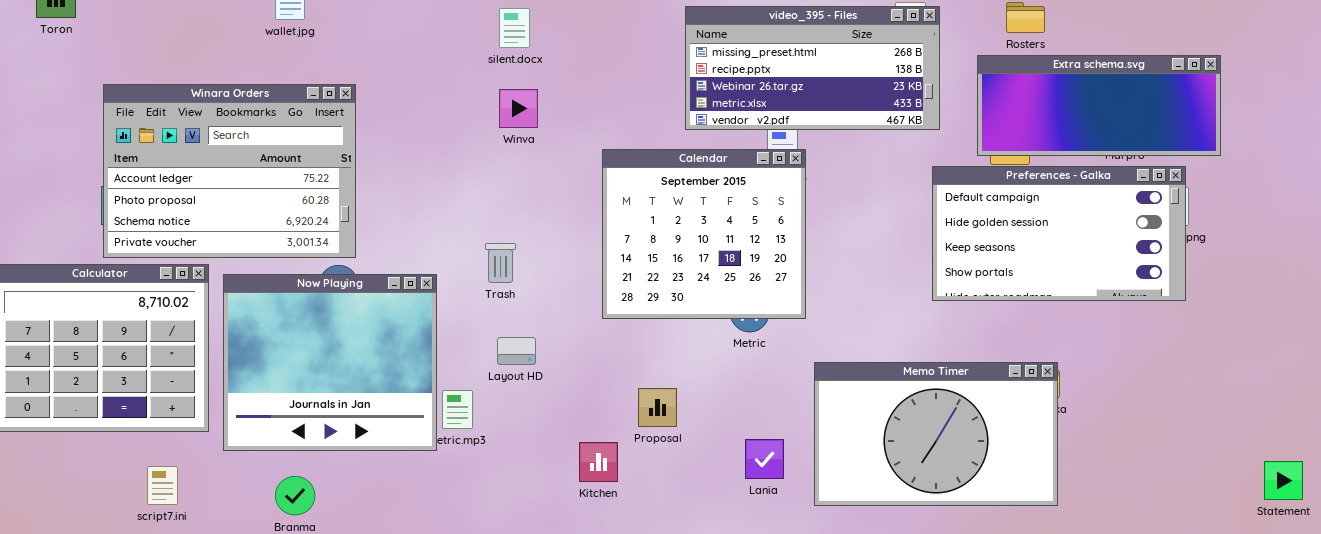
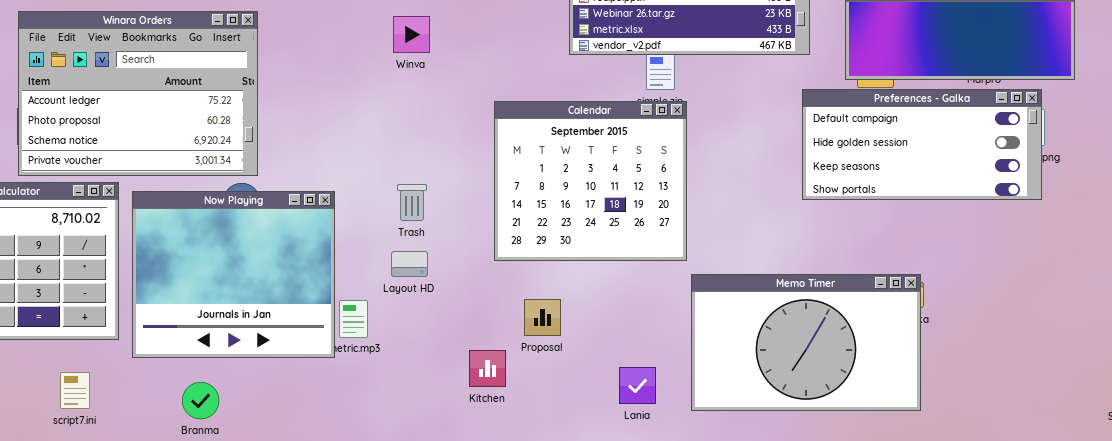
Calendar: [602,149,806,319] -> [494,101,687,261], moved
Preferences - Galka: [932,166,1186,301] -> [802,89,1042,200], resized
Trash: [485,243,516,283] -> [397,184,427,221], moved
Lania: [745,439,784,479] -> [619,367,656,404], moved

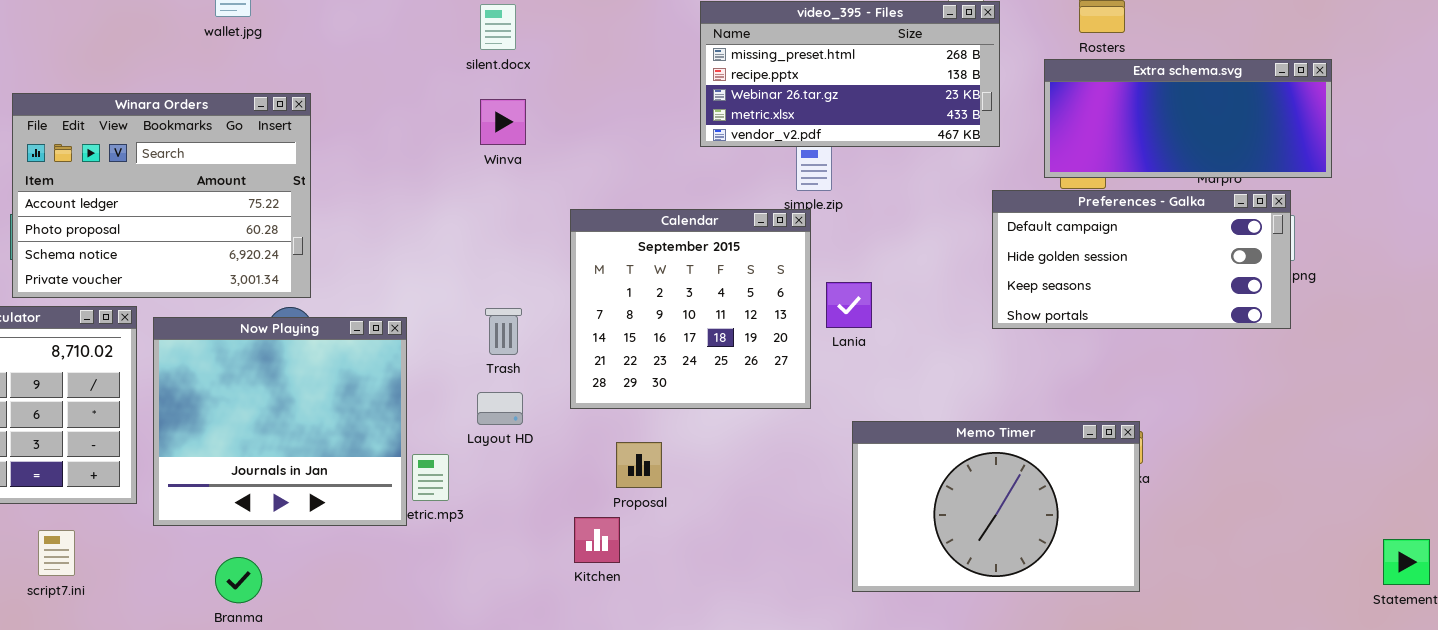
Calendar: [494,101,687,261] -> [570,209,811,409], moved
Proposal: [524,299,561,336] -> [616,442,662,488], moved
Lania: [619,367,656,404] -> [826,282,872,328], moved
script7.ini: [60,372,90,409] -> [38,530,75,576], moved

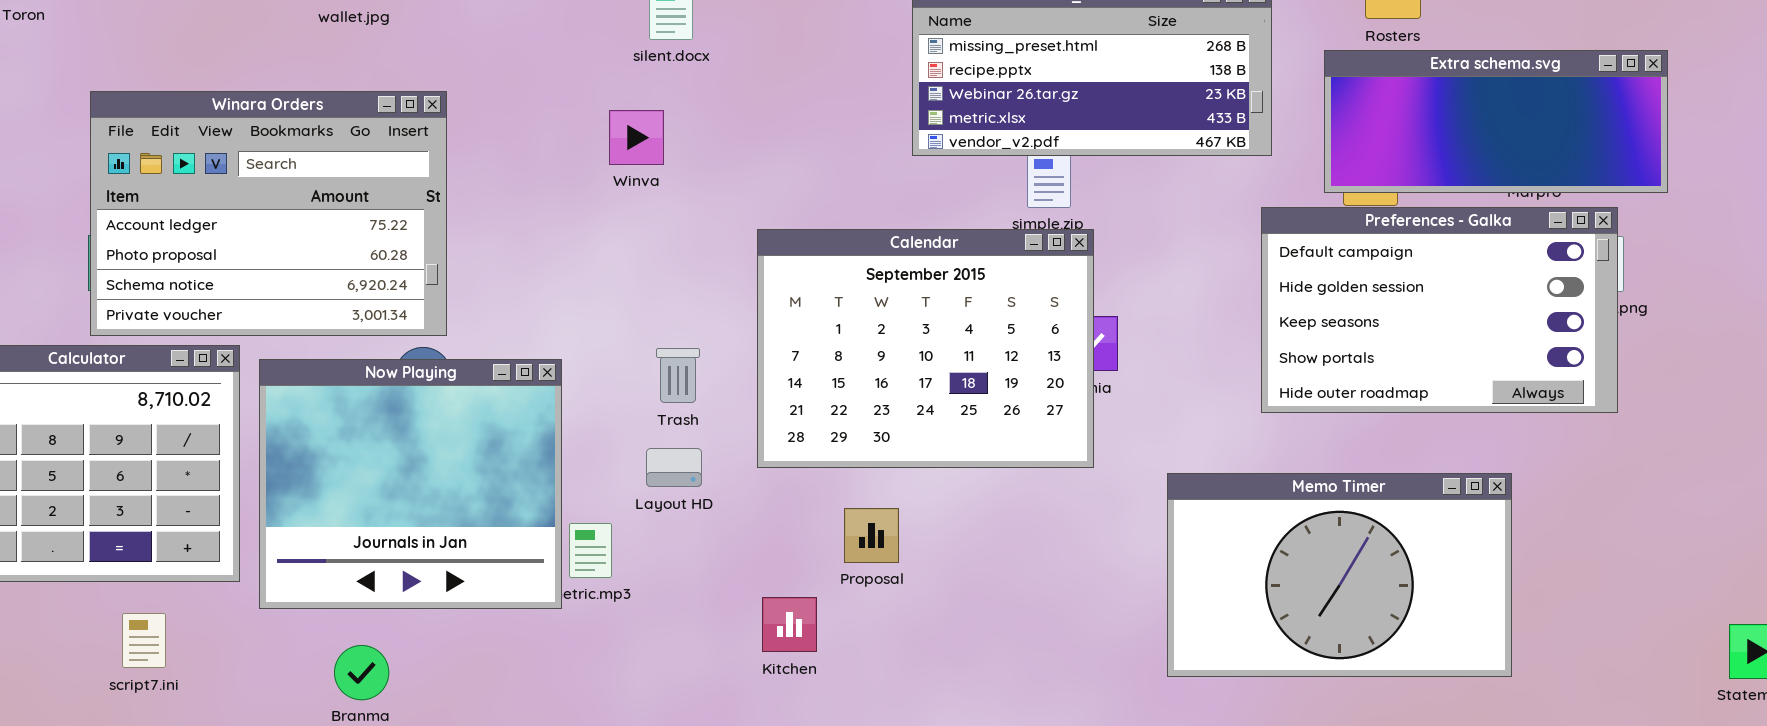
Winva: [480,99,526,145] -> [609,110,664,165], moved
Preferences - Galka: [992,190,1291,329] -> [1261,207,1618,413], resized
Calendar: [570,209,811,409] -> [757,229,1094,468], resized
Memo Timer: [852,421,1140,592] -> [1167,473,1512,677], moved
Proposal: [616,442,662,488] -> [844,508,899,563], moved

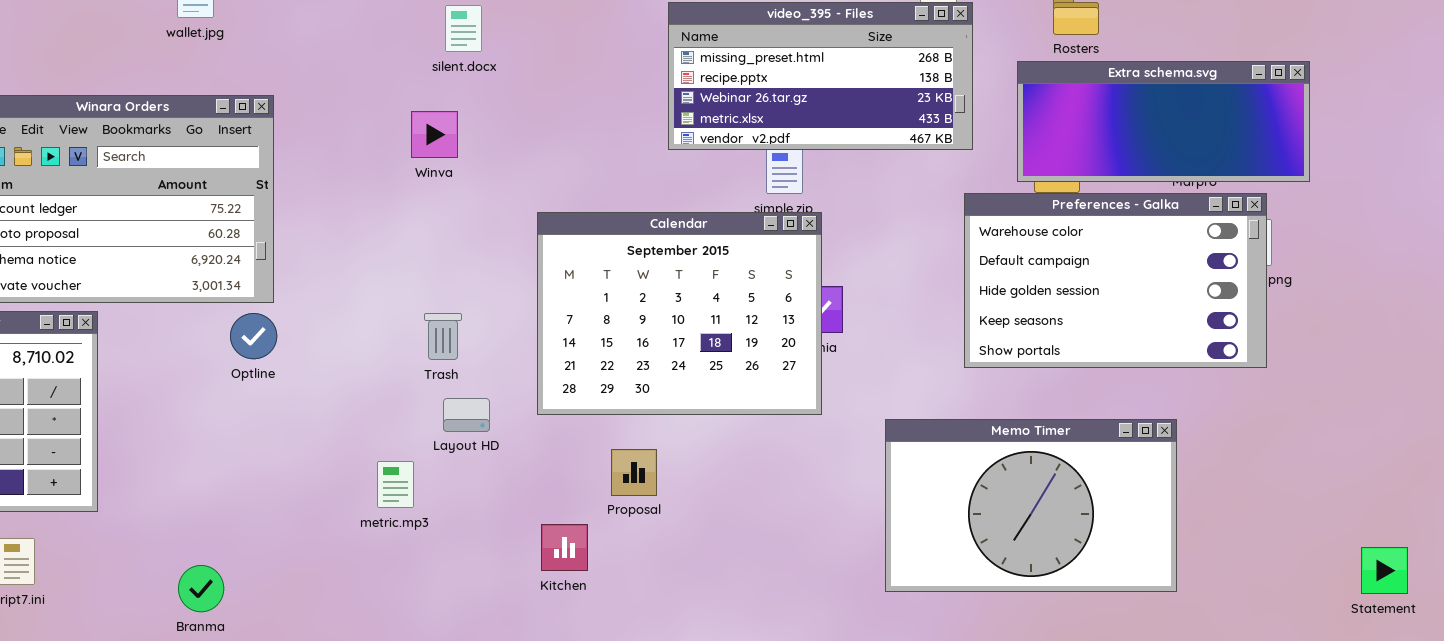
Preferences - Galka: [1261,207,1618,413] -> [964,193,1267,368], scrolled up 1 row
Trash: [656,348,700,403] -> [424,313,462,360], moved
Now Playing: [259,359,562,609] -> none, closed

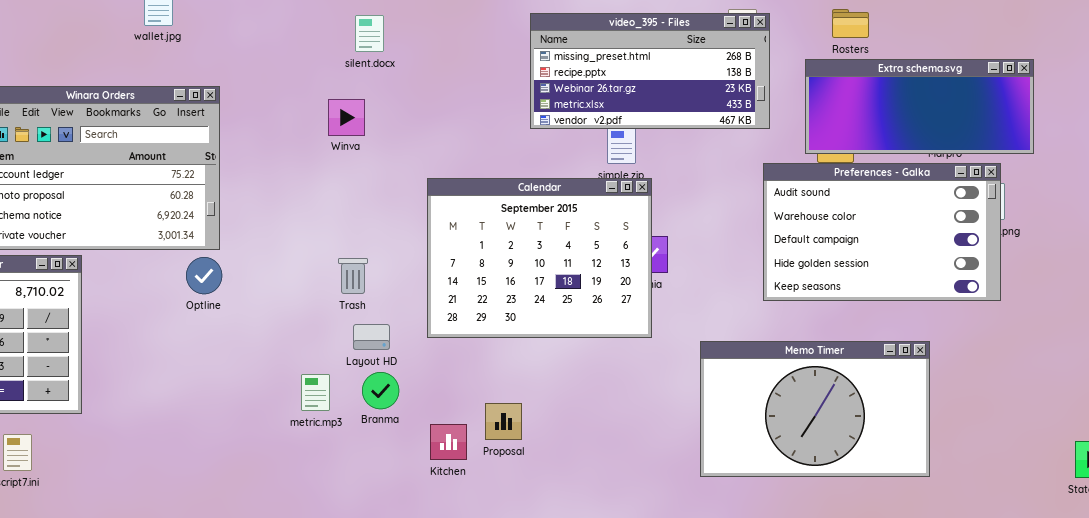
Preferences - Galka: [964,193,1267,368] -> [763,163,1001,301], scrolled up 1 row
Proposal: [611,449,657,496] -> [485,403,522,440], moved
Branma: [178,565,224,612] -> [362,372,399,409], moved

